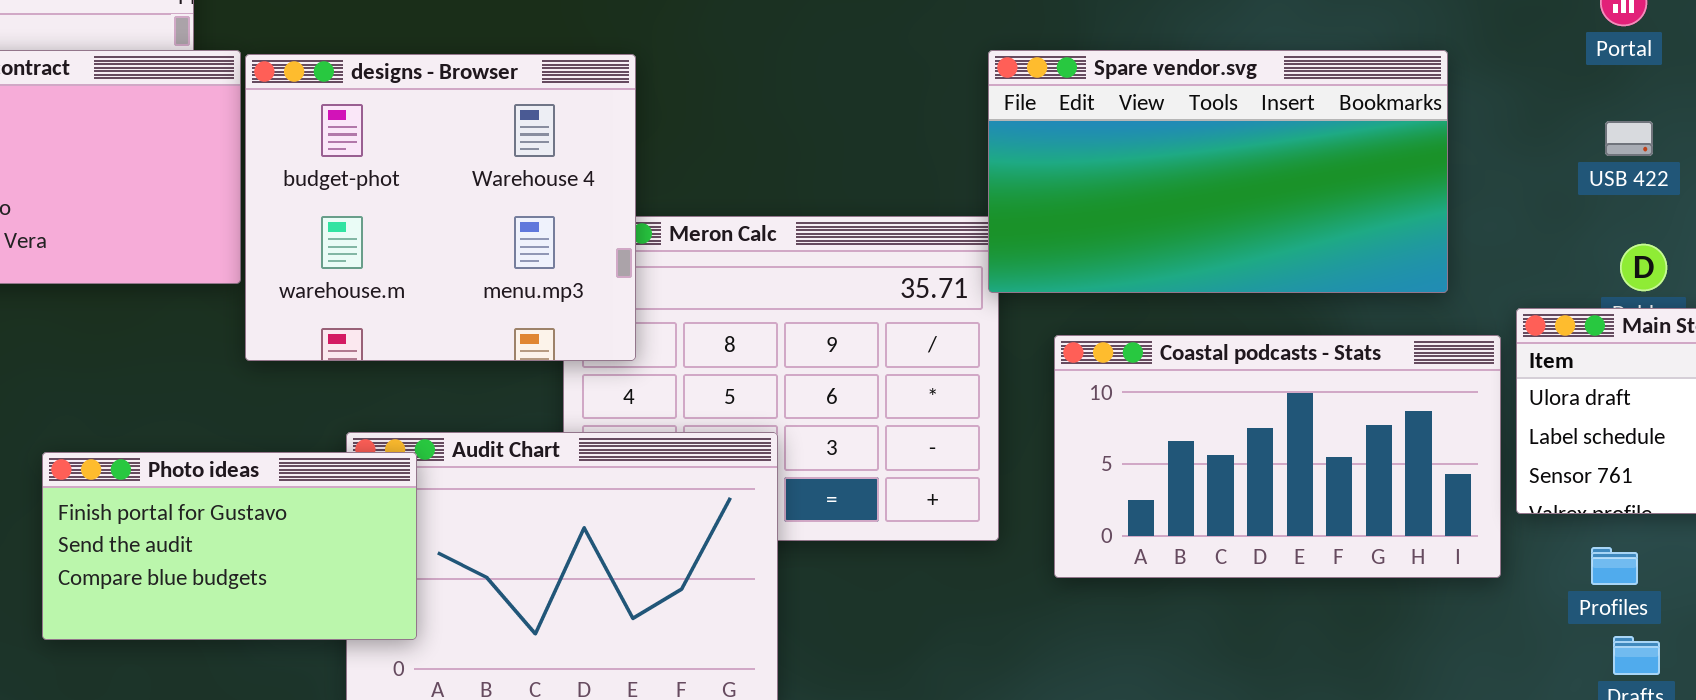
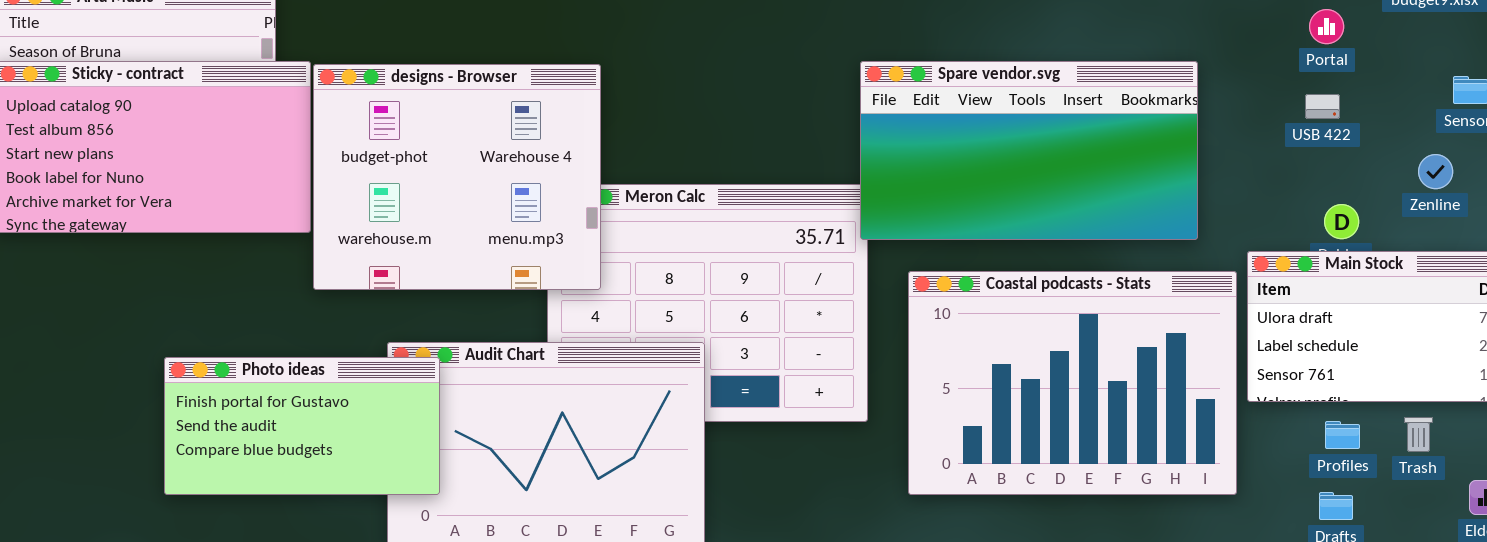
USB 422: [1605,121,1653,156] -> [1305,94,1340,119], moved
Coastal podcasts - Stats: [1054,335,1501,578] -> [908,271,1237,495], resized
Profiles: [1591,547,1638,585] -> [1325,421,1360,449], moved

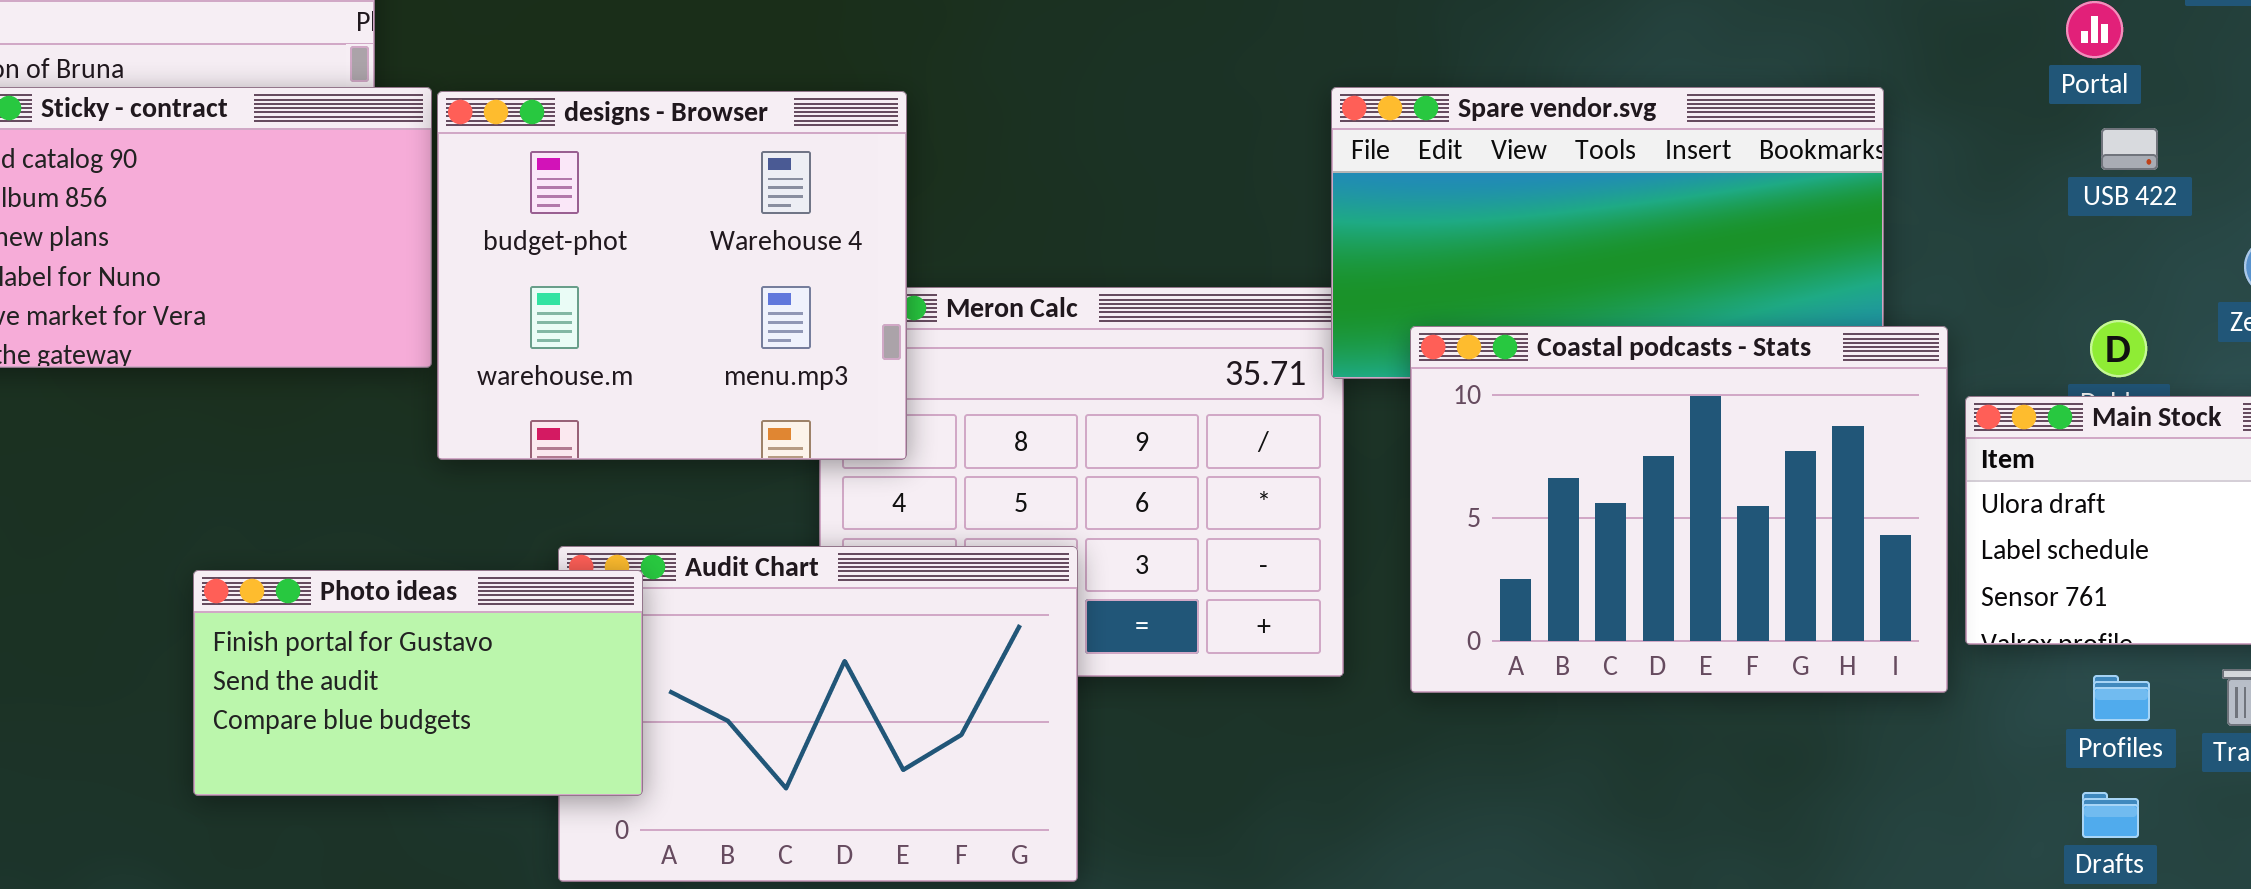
USB 422: [1305,94,1340,119] -> [2101,128,2158,170], moved
Coastal podcasts - Stats: [908,271,1237,495] -> [1410,326,1948,693], moved

